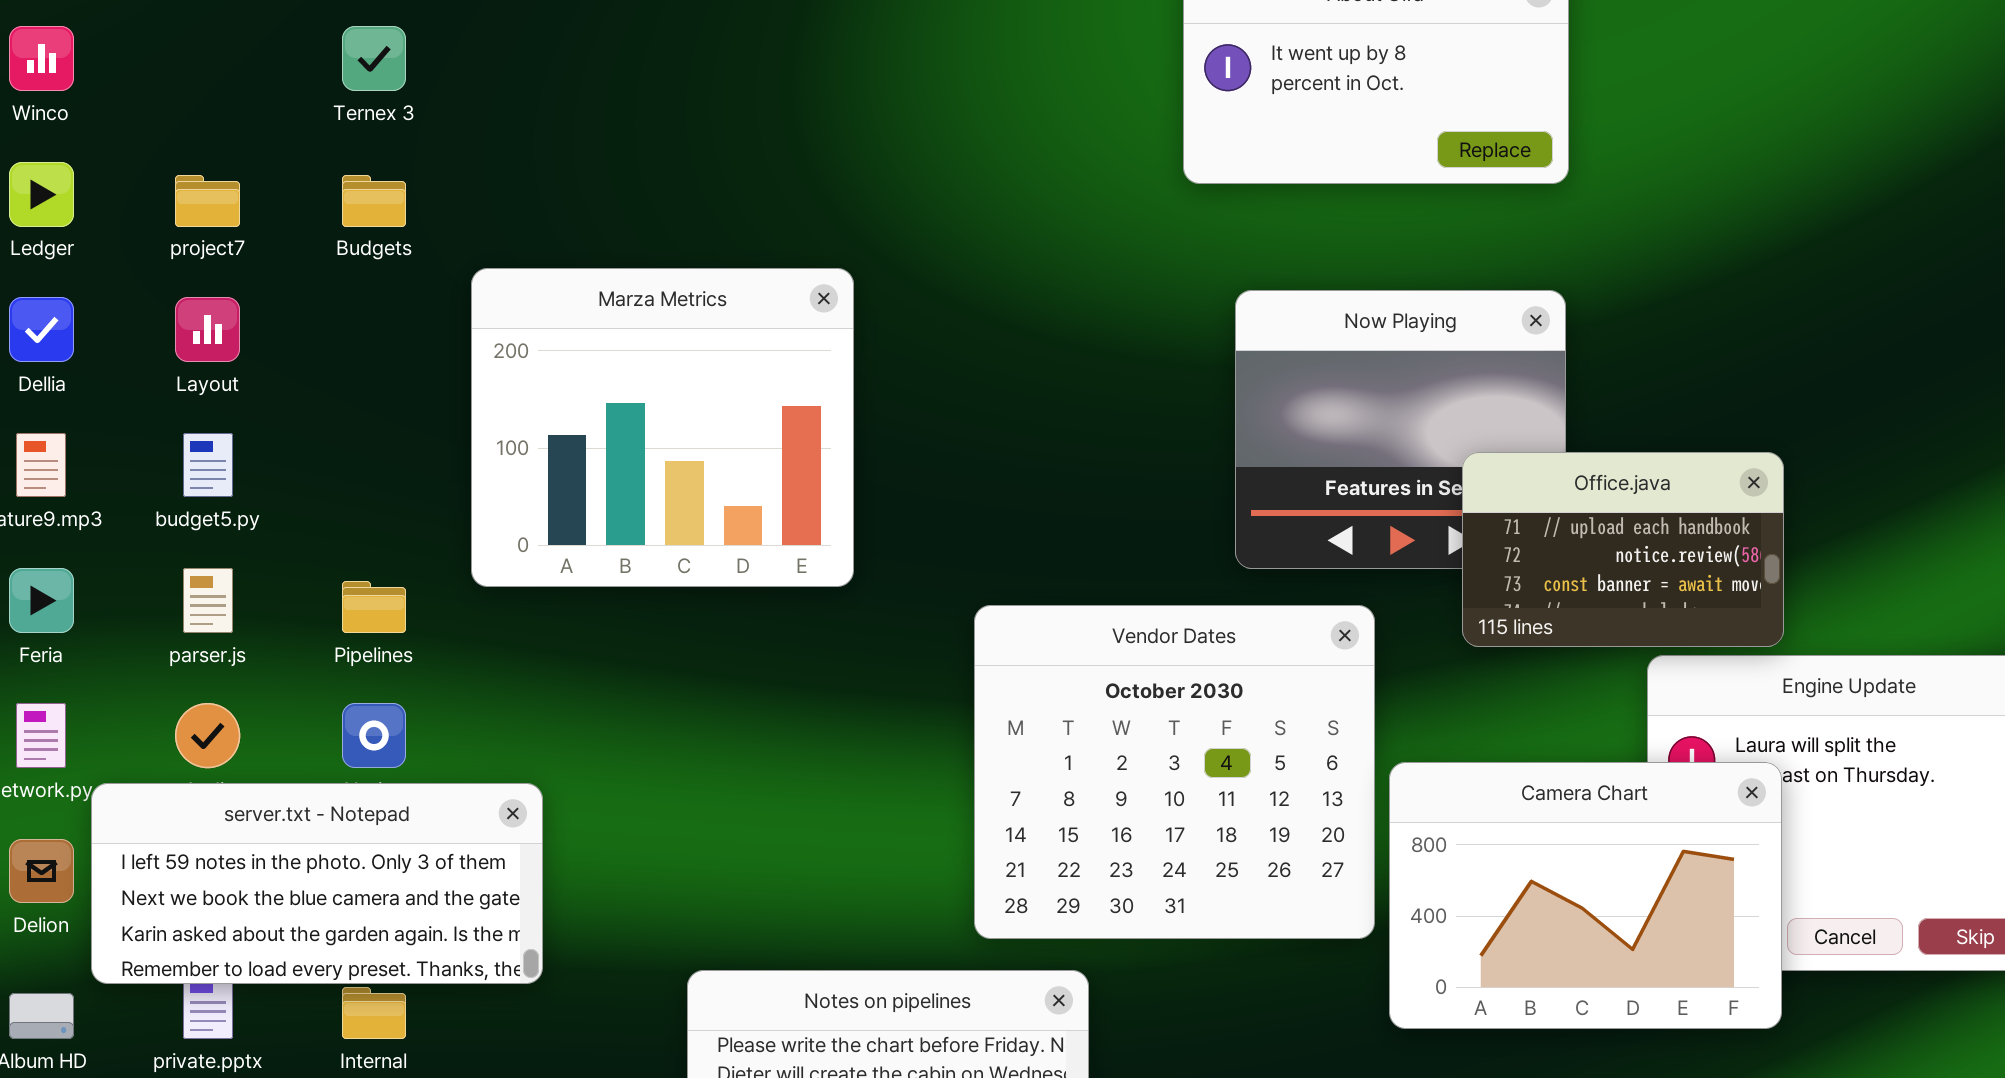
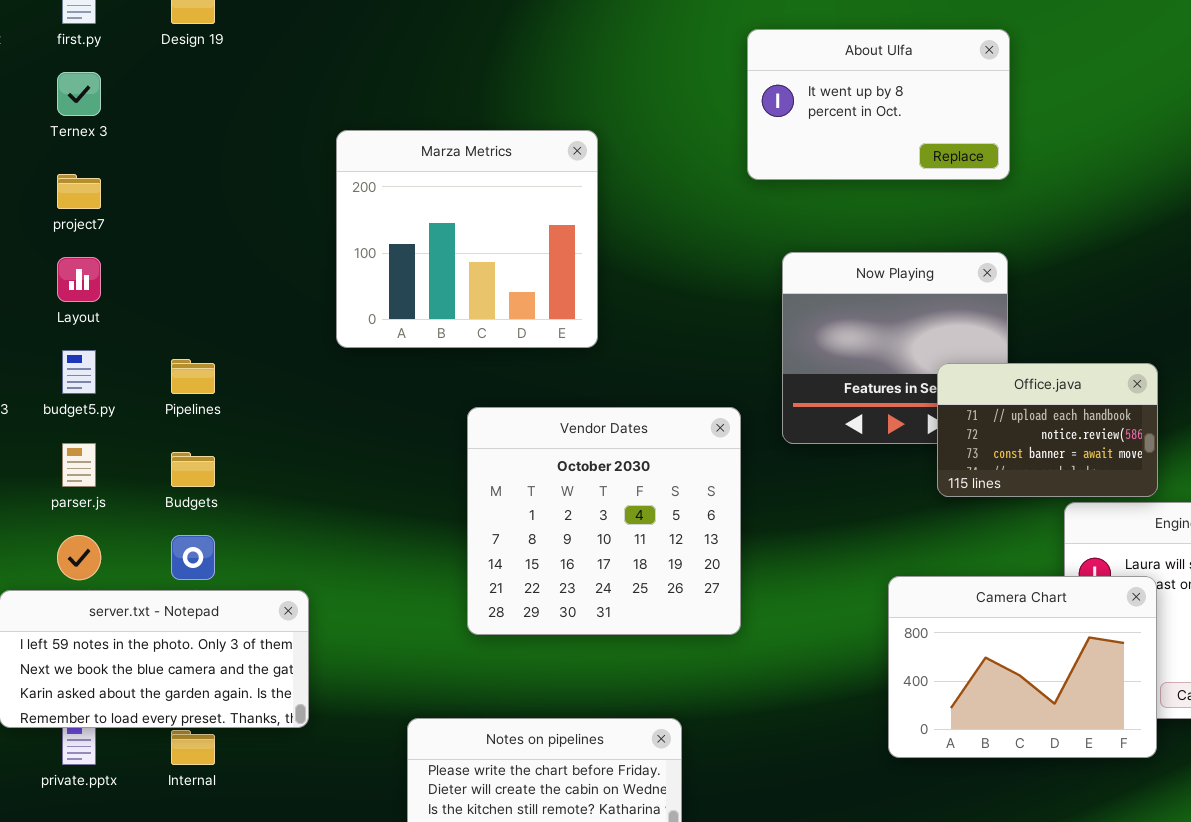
Ternex 3: [342,26,406,91] -> [57,72,101,116], moved
Budgets: [342,175,406,227] -> [171,452,215,487], moved
Marza Metrics: [471,268,854,587] -> [336,130,598,348], moved
Pipelines: [342,581,406,633] -> [171,359,215,394], moved
Vendor Dates: [974,605,1375,939] -> [467,407,741,635], moved

